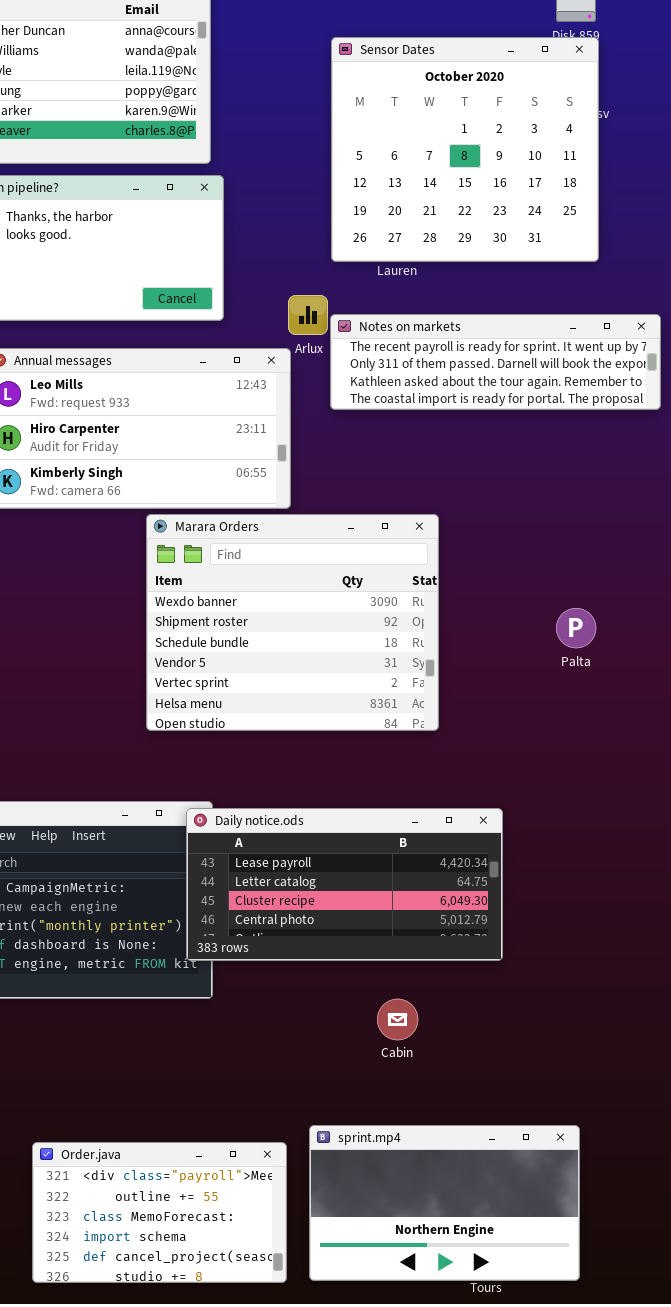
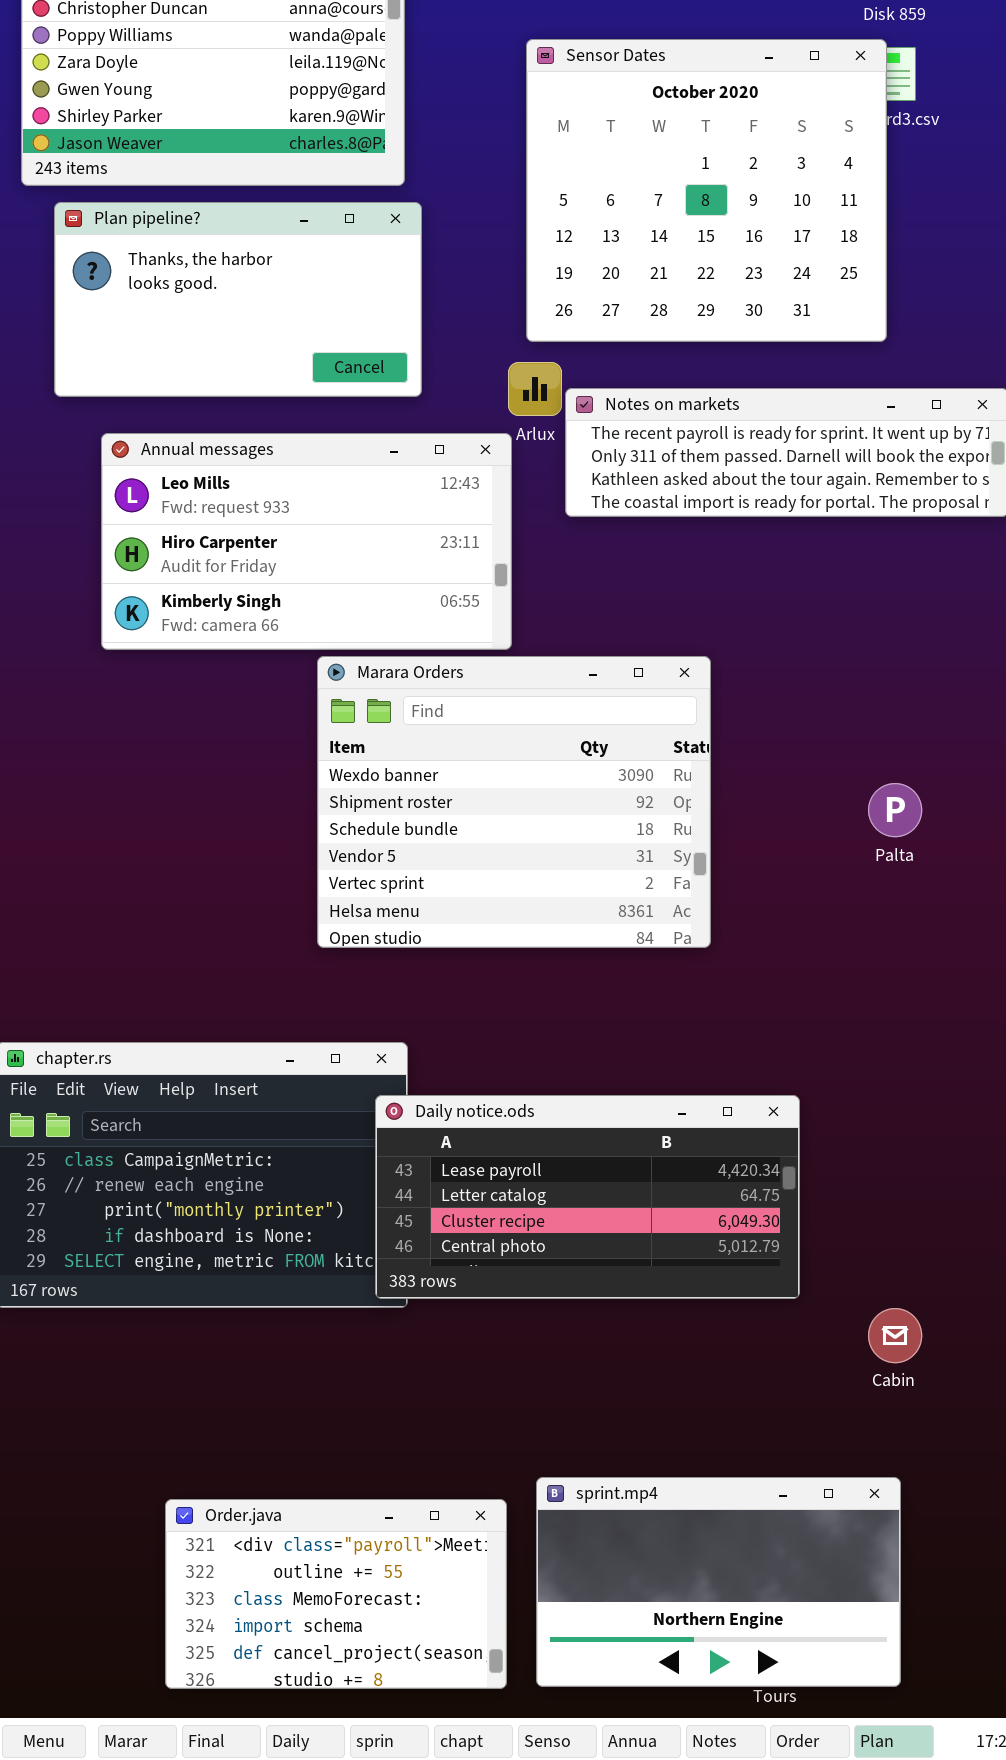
Sensor Dates: [331,37,599,262] -> [526,39,887,342], moved
Daily notice.ods: [186,808,503,961] -> [375,1095,800,1299], moved
Cabin: [377,999,418,1040] -> [868,1308,922,1363], moved

